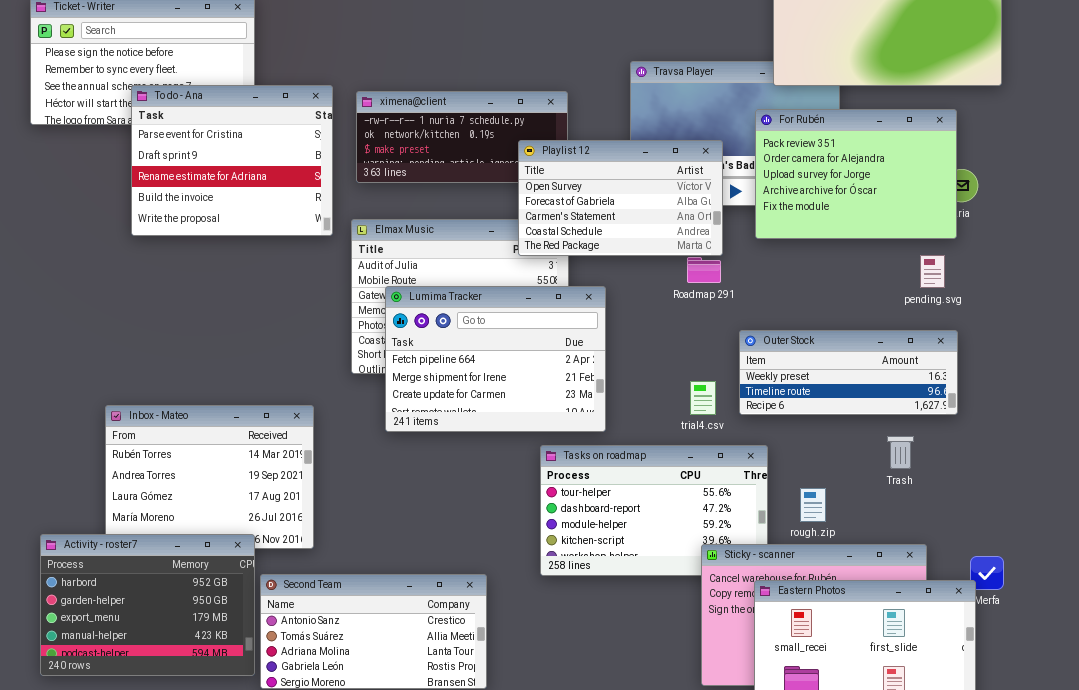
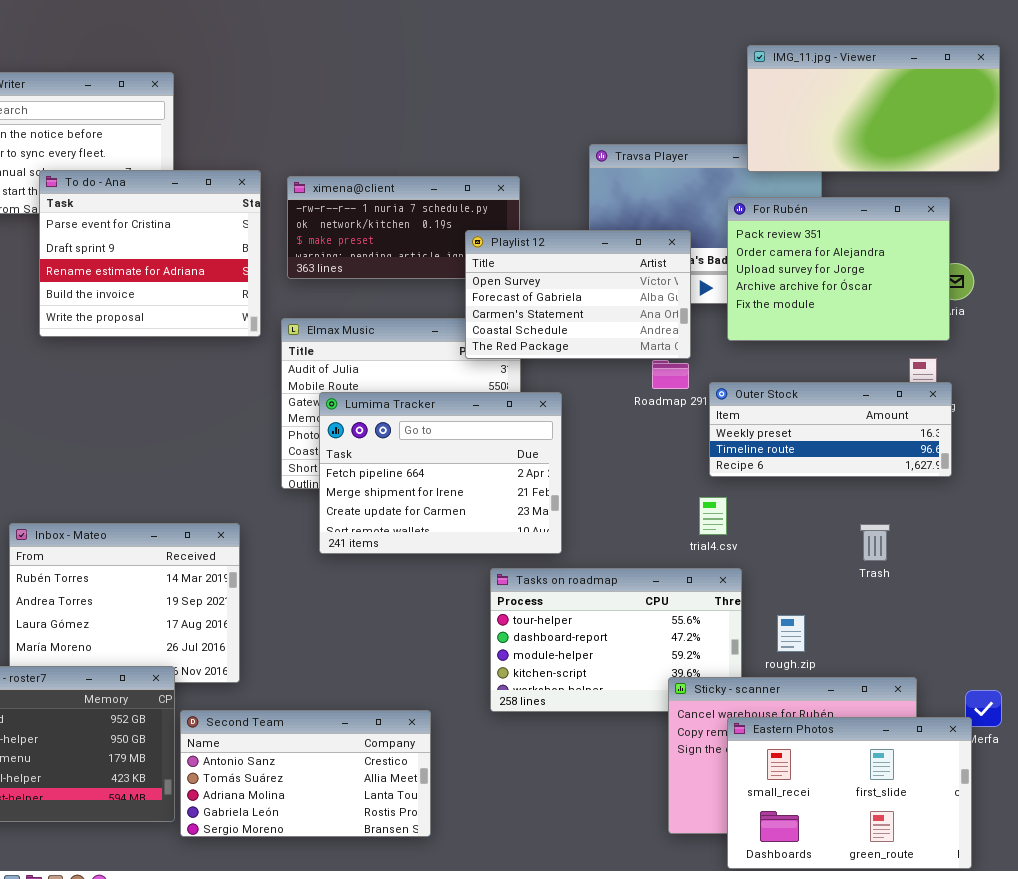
Outer Stock: [739,330,958,415] -> [709,382,952,477], moved
trial4.csv: [690,381,716,415] -> [699,497,727,535], moved
Trash: [887,436,914,469] -> [860,524,890,561], moved

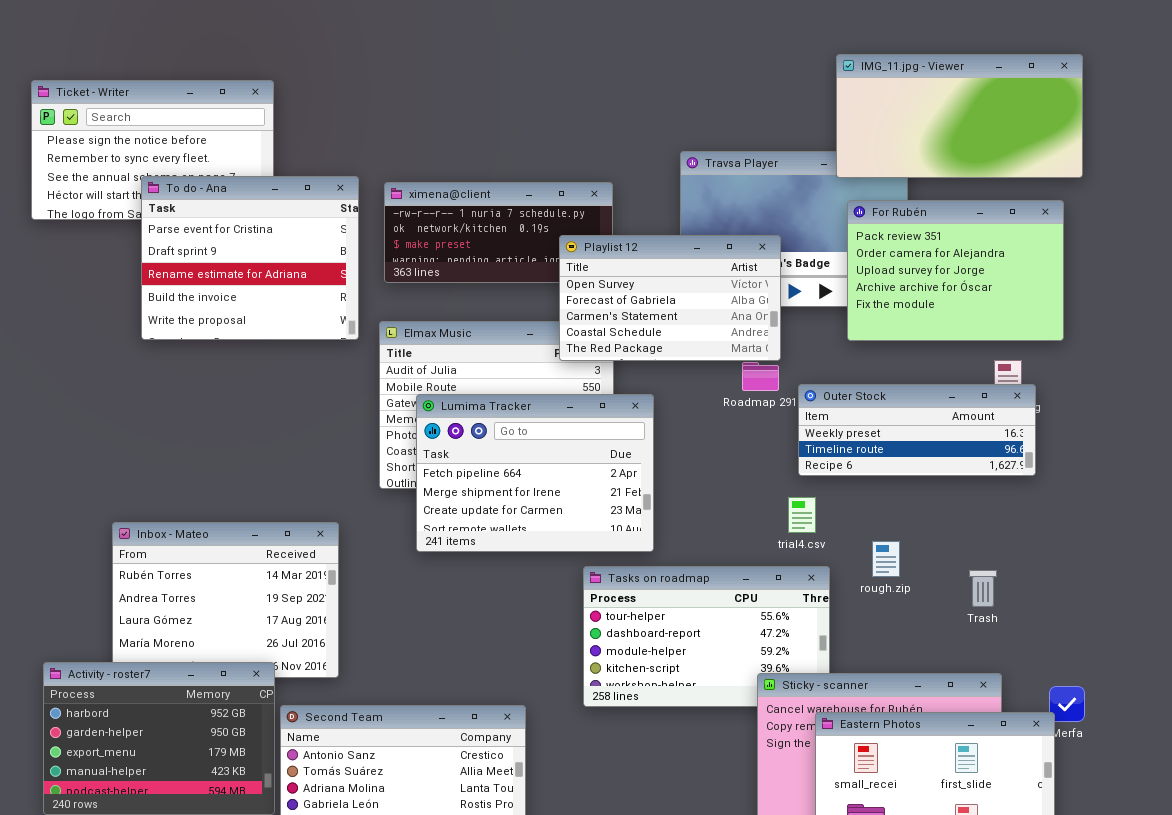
For Rubén: [727,197,950,341] -> [847,200,1064,341], moved
Trash: [860,524,890,561] -> [969,570,997,607], moved
rough.zip: [777,615,805,652] -> [872,541,900,577], moved

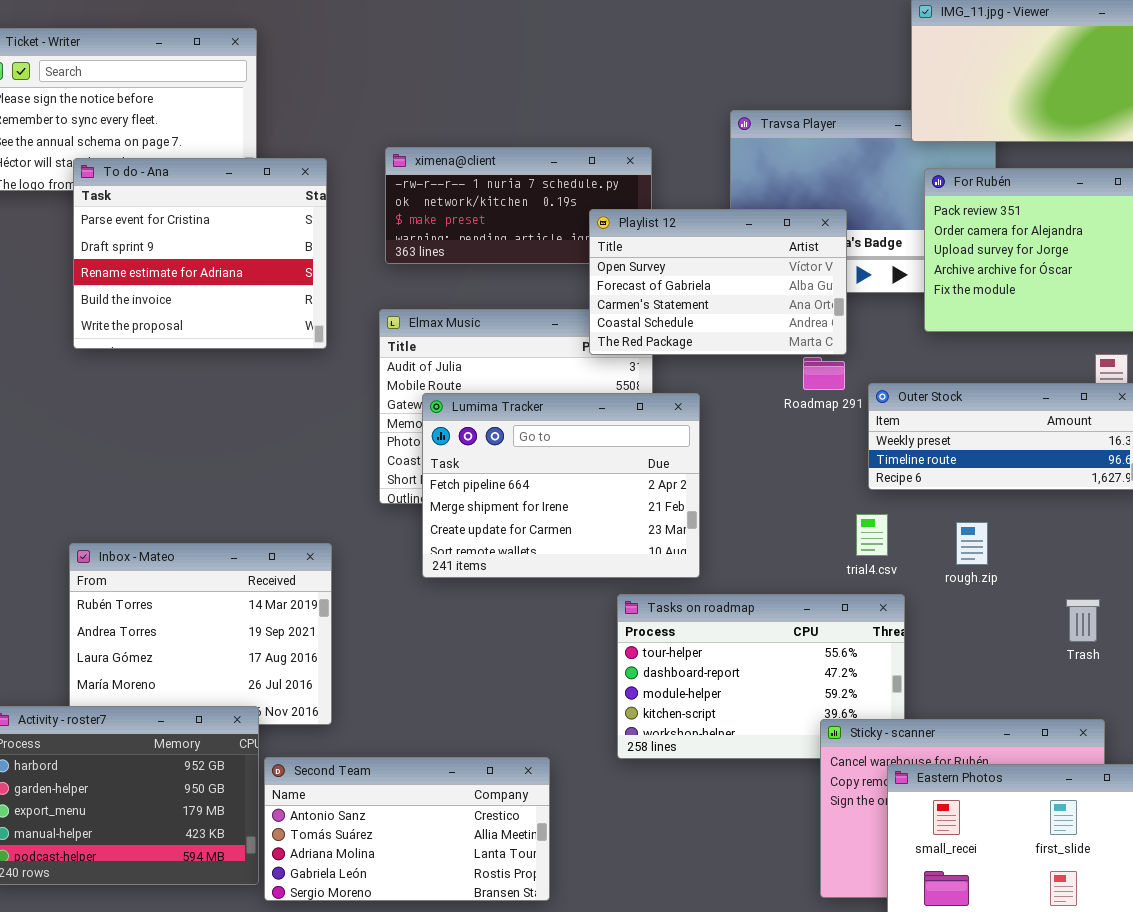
To do - Ana: [141,176,359,340] -> [73,158,327,349], moved
rough.zip: [872,541,900,577] -> [956,522,988,565], moved

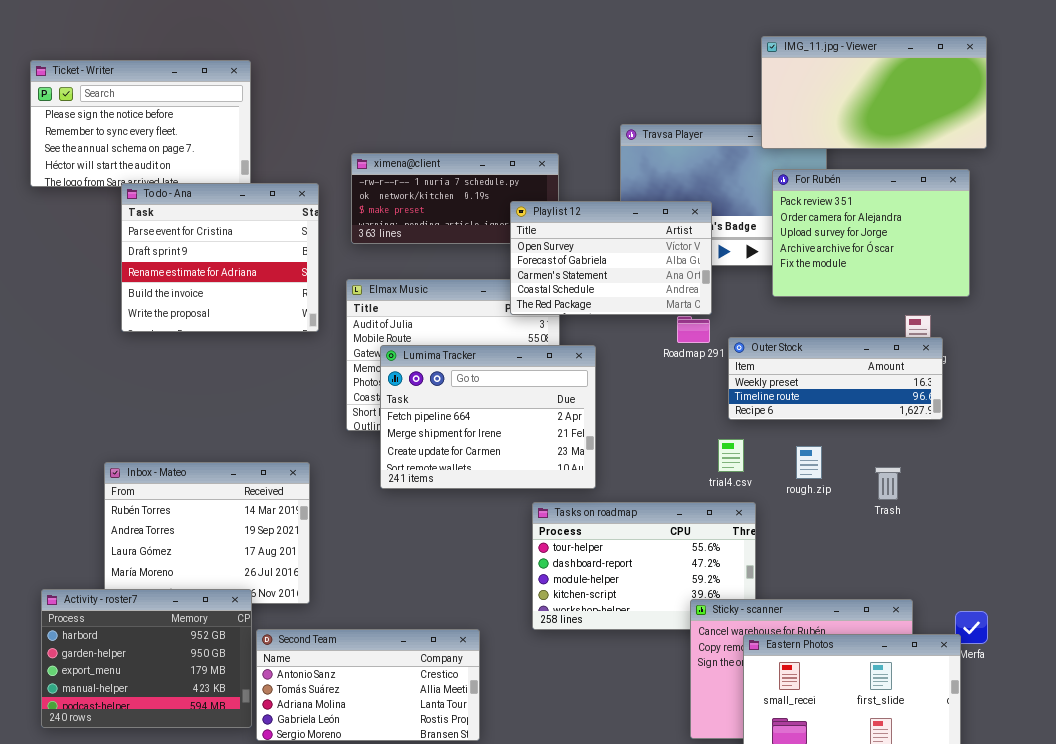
To do - Ana: [73,158,327,349] -> [121,183,319,332], moved
Trash: [1066,599,1100,642] -> [875,467,901,500], moved

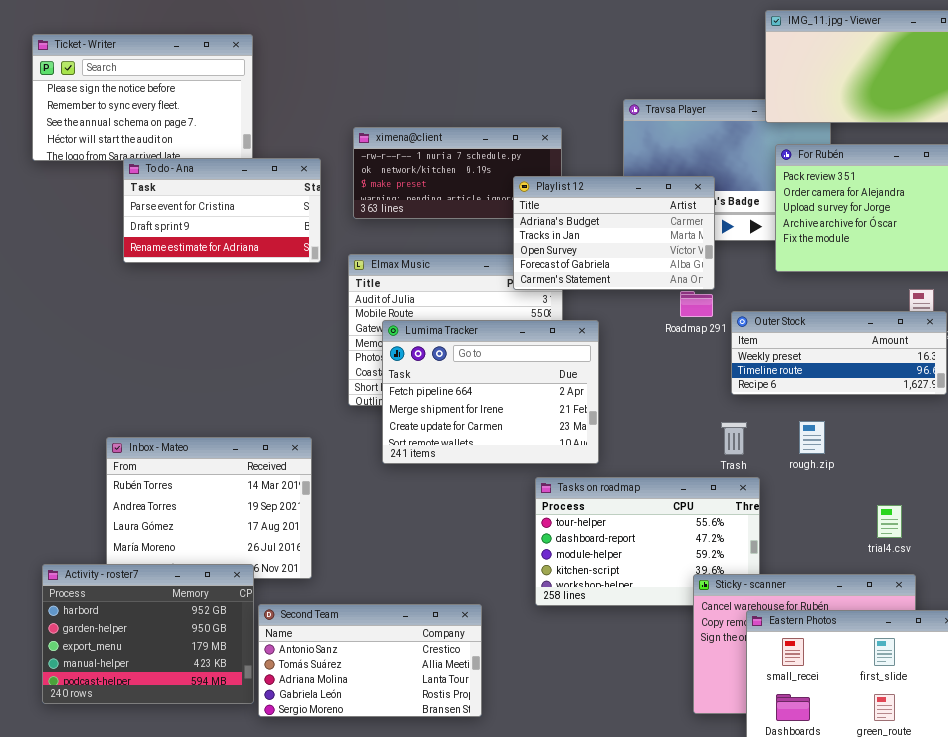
To do - Ana: [121,183,319,332] -> [123,158,321,263], resized
Playlist 12: [510,201,712,315] -> [513,176,715,290], scrolled up 2 rows
trial4.csv: [718,439,744,472] -> [877,505,902,538], moved
Trash: [875,467,901,500] -> [721,422,747,455], moved

